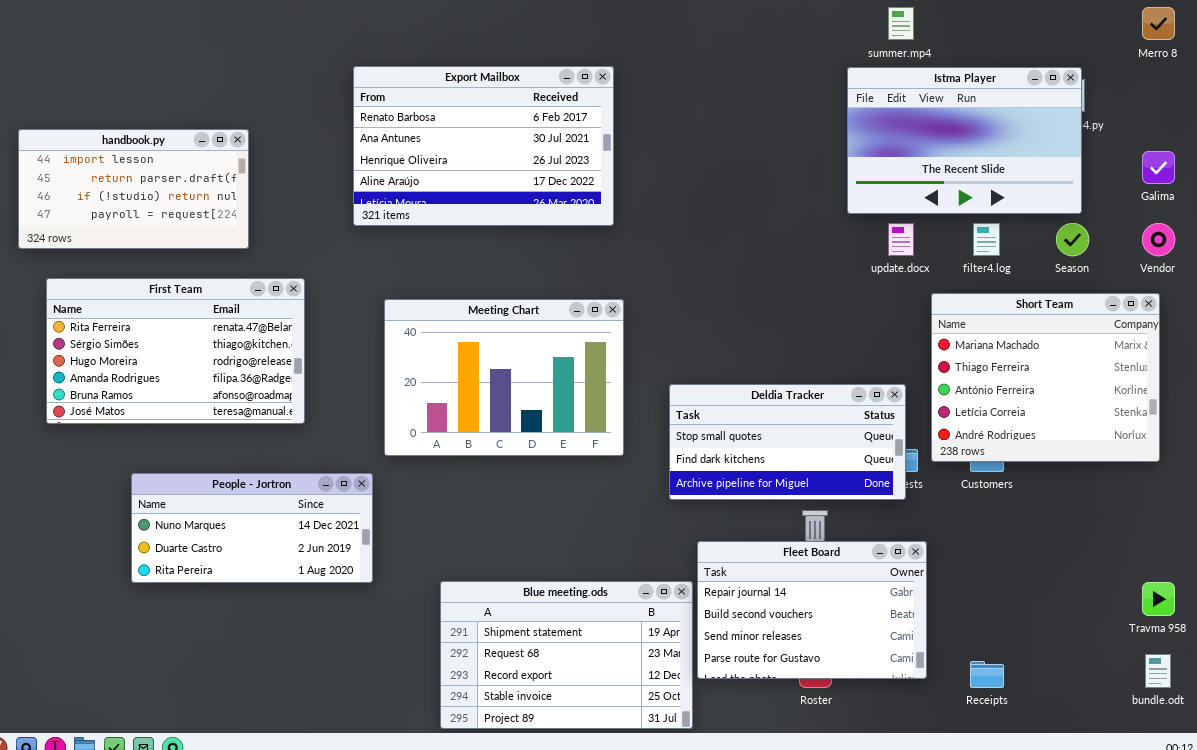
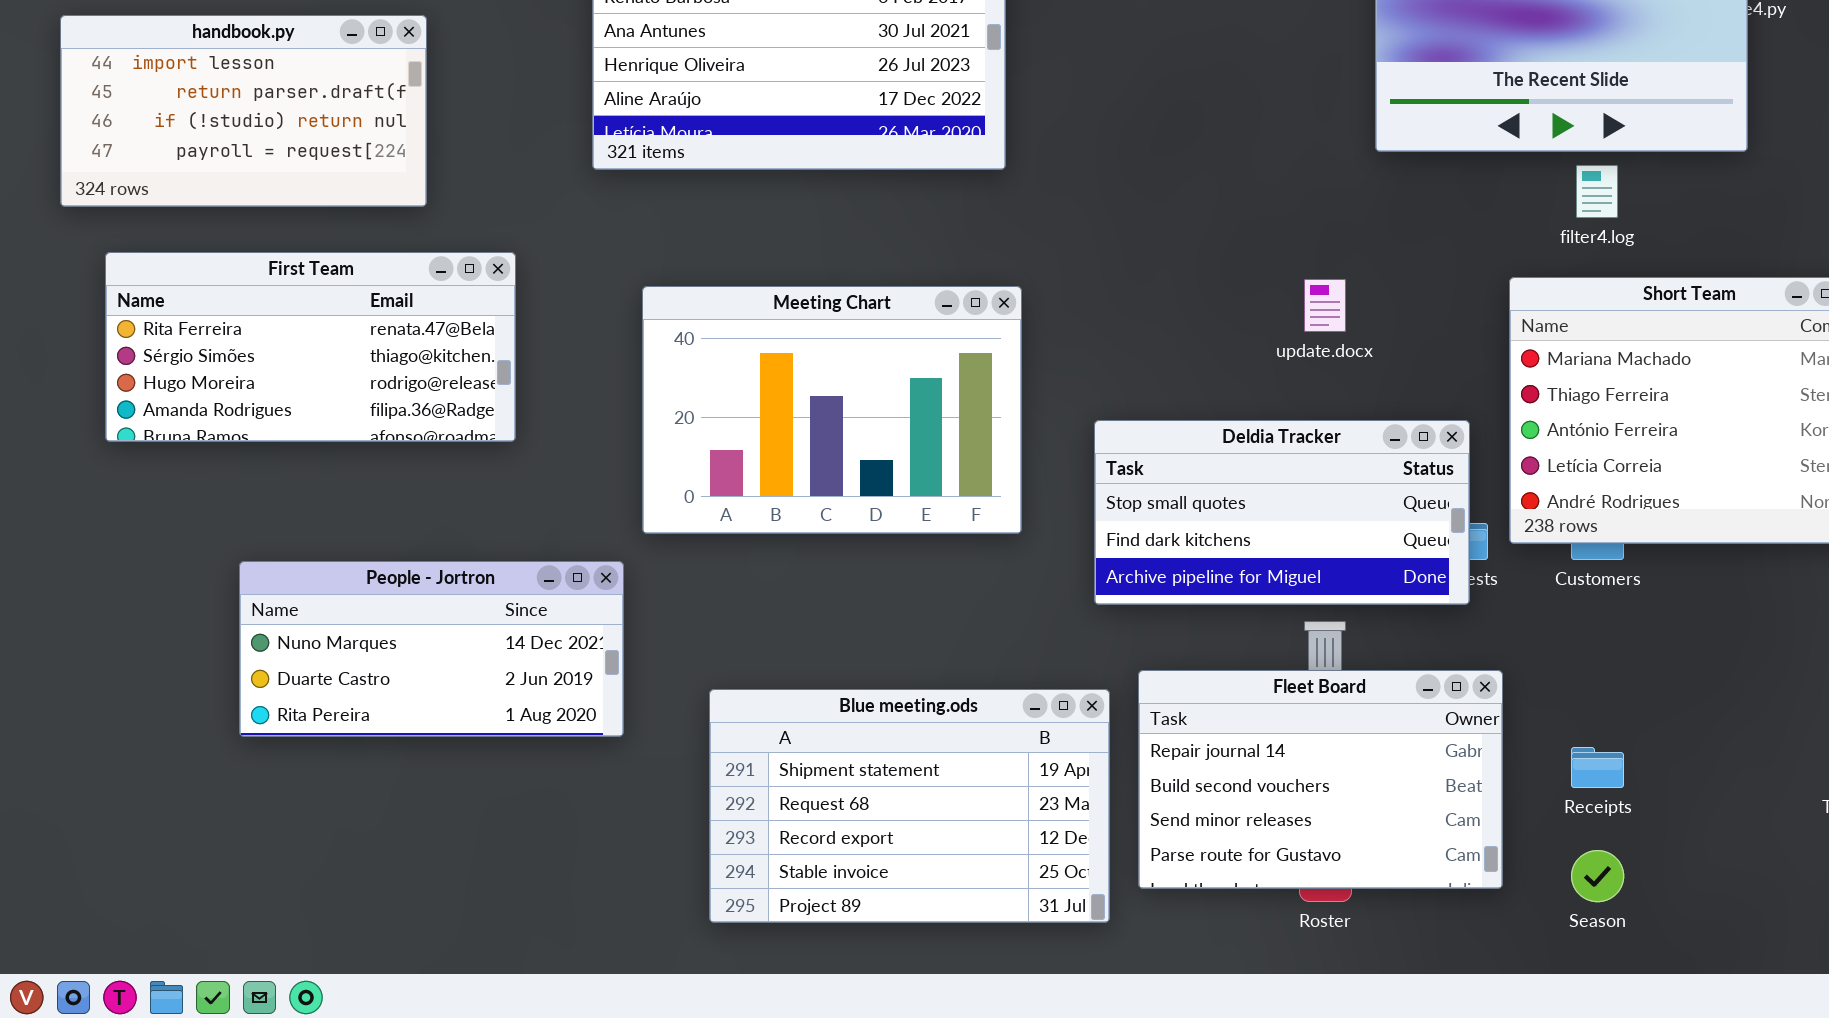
update.docx: [888,223,914,256] -> [1304,279,1346,332], moved
Season: [1056,223,1089,256] -> [1571,850,1624,902], moved
First Team: [46,278,305,424] -> [105,252,516,442], resized
Blue meeting.ods: [440,581,693,729] -> [709,689,1110,923], moved
Receipts: [970,661,1004,688] -> [1571,747,1624,788], moved

